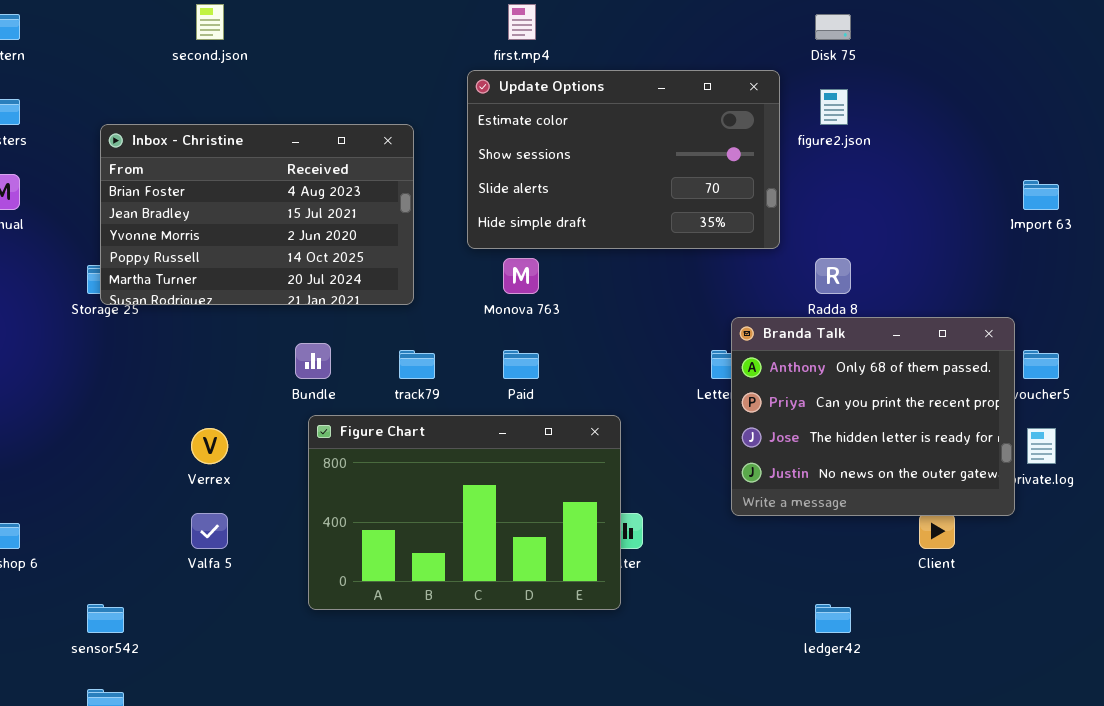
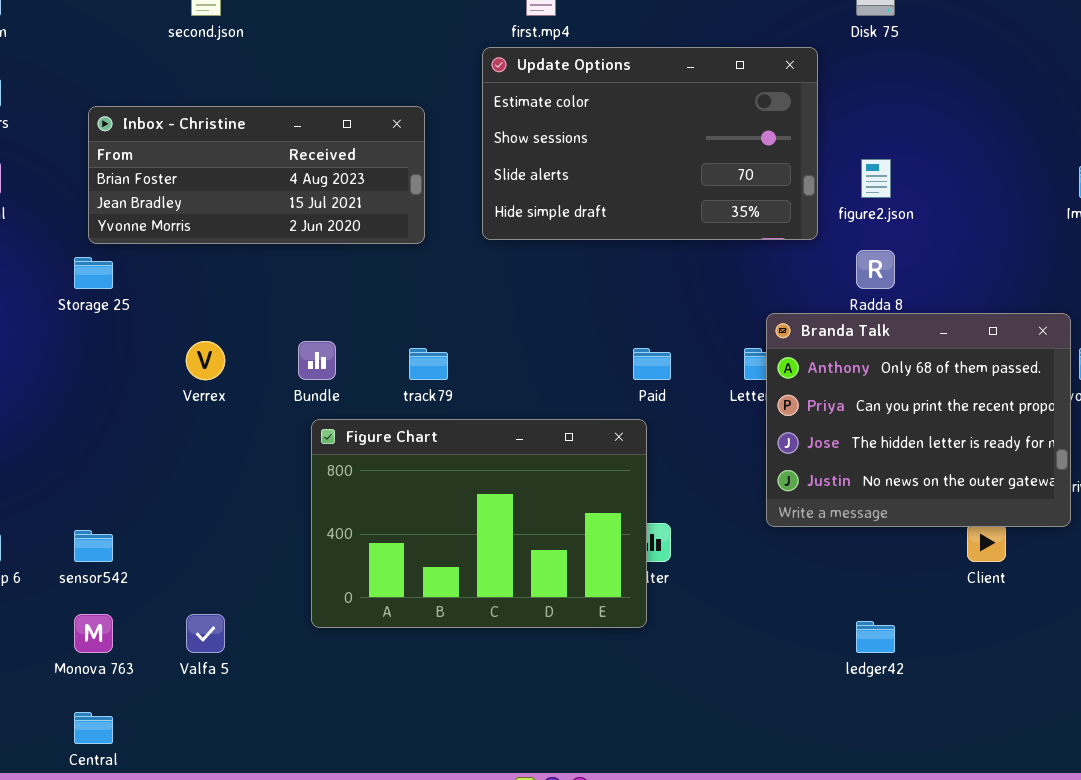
figure2.json: [820,89,848,125] -> [861,159,891,198], moved
Inbox - Christine: [100,124,414,305] -> [88,106,425,244], resized
Monova 763: [503,258,539,294] -> [74,614,113,653], moved
Paid: [503,350,539,379] -> [633,348,671,380], moved
Verrex: [191,428,228,464] -> [186,341,225,380], moved
Valfa 5: [191,513,228,549] -> [186,614,225,653], moved
sensor542: [87,604,124,633] -> [74,530,113,562], moved

